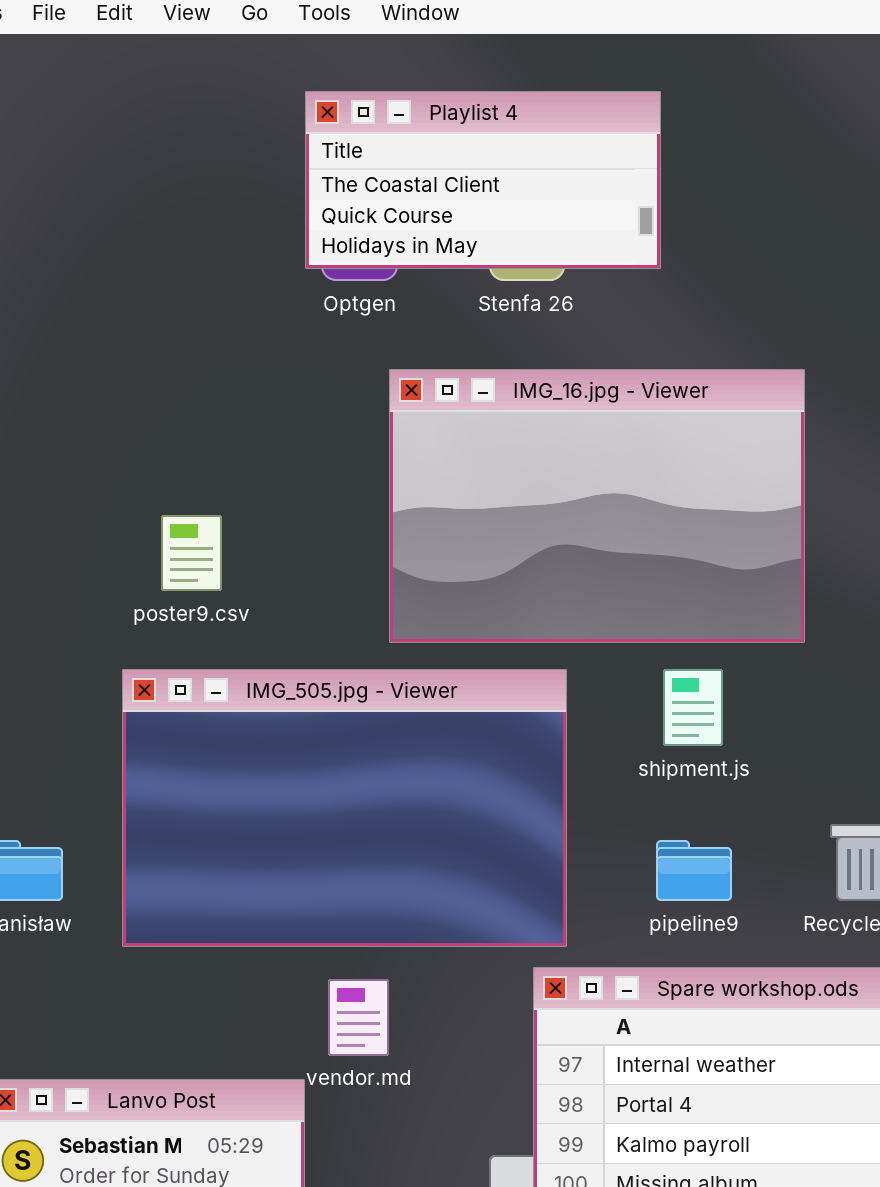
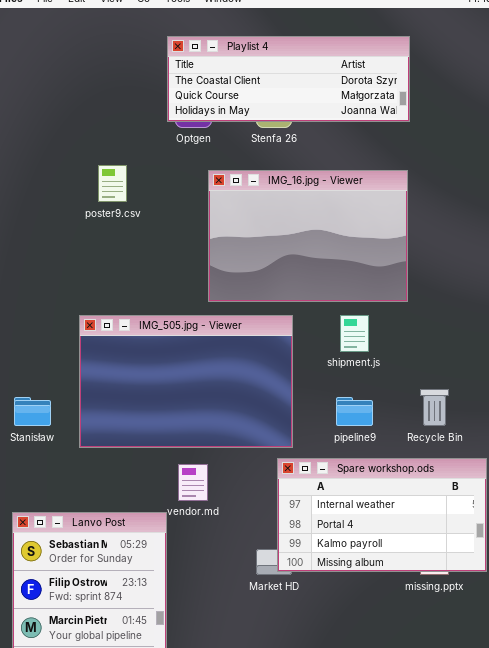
Playlist 4: [305,91,661,269] -> [167,36,410,122], resized
poster9.csv: [161,515,222,591] -> [98,165,127,202], moved

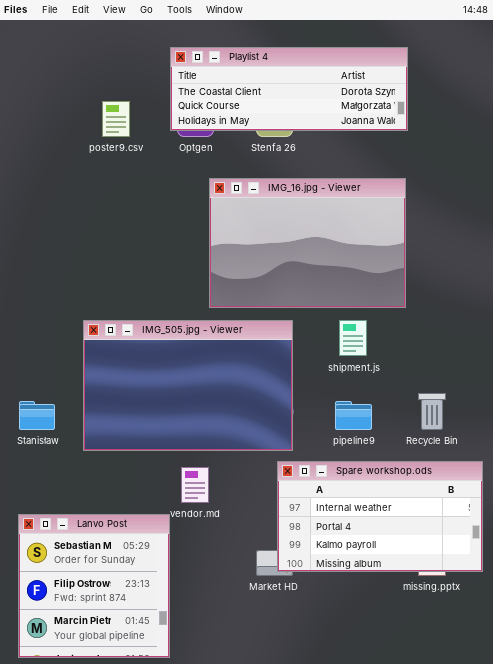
poster9.csv: [98,165,127,202] -> [102,101,130,137], moved

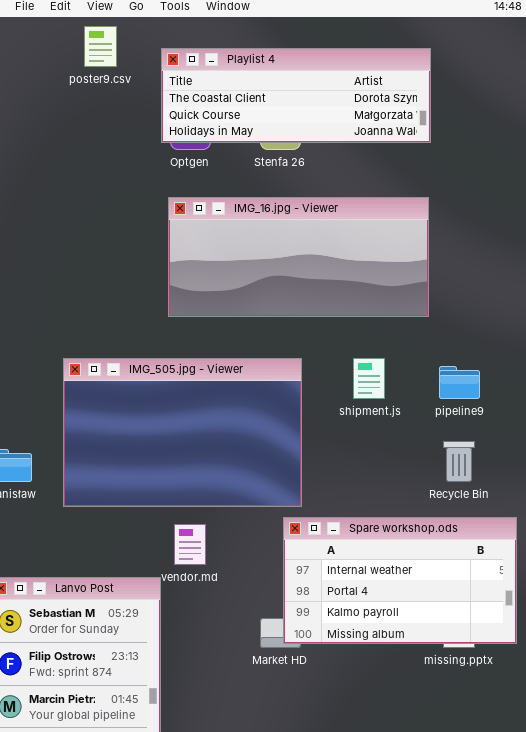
poster9.csv: [102,101,130,137] -> [84,26,117,67], moved
IMG_16.jpg - Viewer: [209,178,406,308] -> [168,197,429,317], resized
pipeline9: [335,401,372,430] -> [439,366,480,399], moved

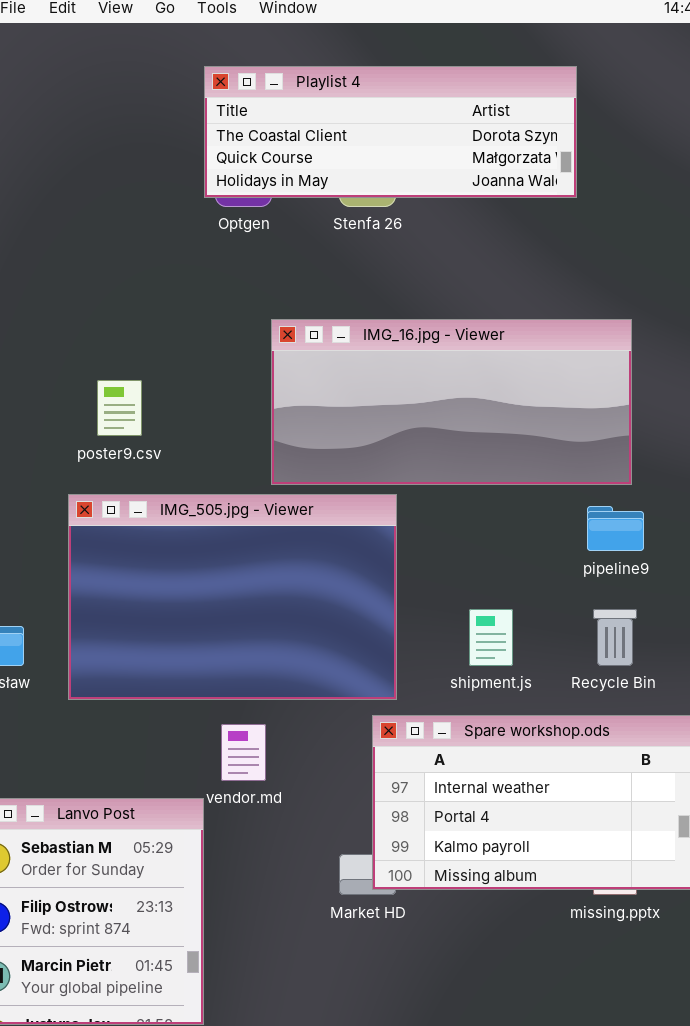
poster9.csv: [84,26,117,67] -> [97,380,142,436], moved
IMG_16.jpg - Viewer: [168,197,429,317] -> [271,319,632,485], moved
shipment.js: [353,358,385,399] -> [469,609,513,666], moved

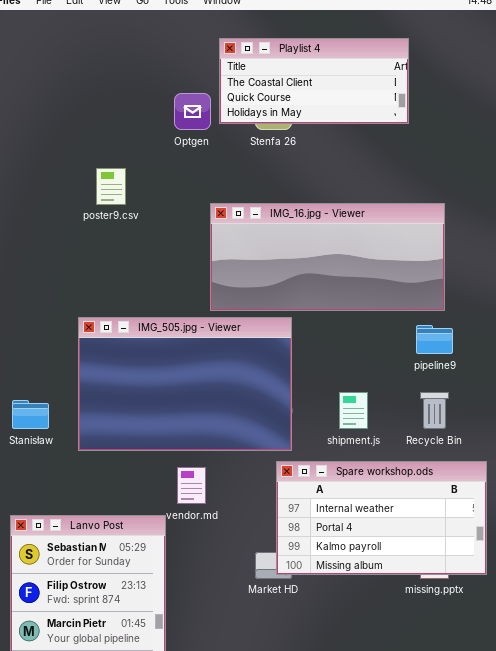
Playlist 4: [204,66,577,198] -> [219,38,409,124], resized
poster9.csv: [97,380,142,436] -> [96,168,126,205], moved

